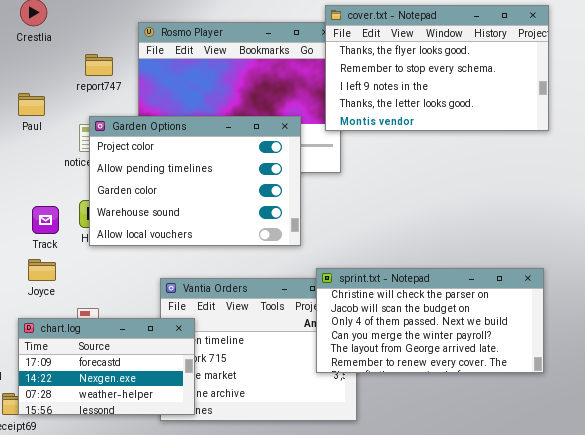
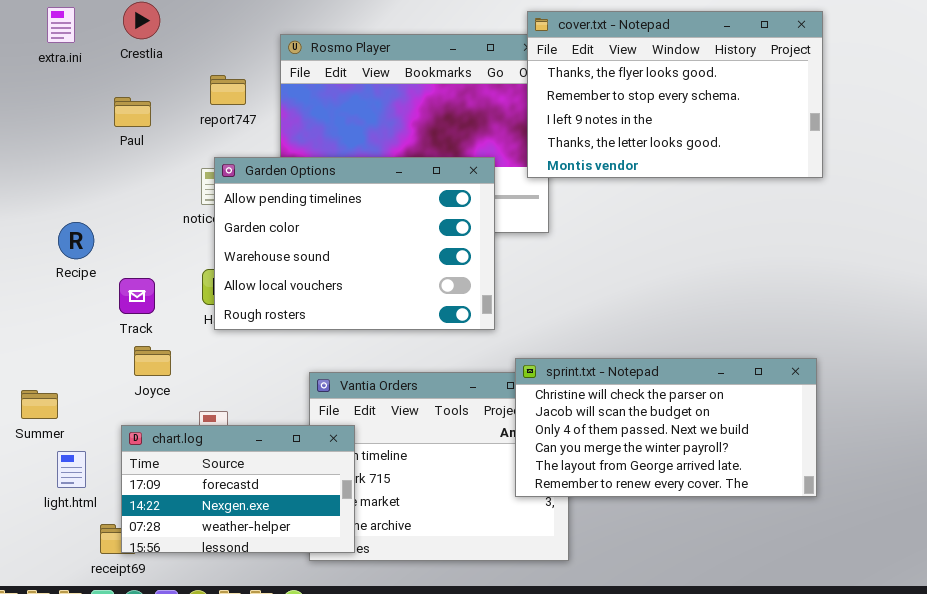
Paul: [18,93,45,116] -> [114,97,151,127], moved
Garden Options: [89,116,301,246] -> [214,157,495,330], scrolled down 1 row
Track: [32,206,59,234] -> [119,278,155,314], moved

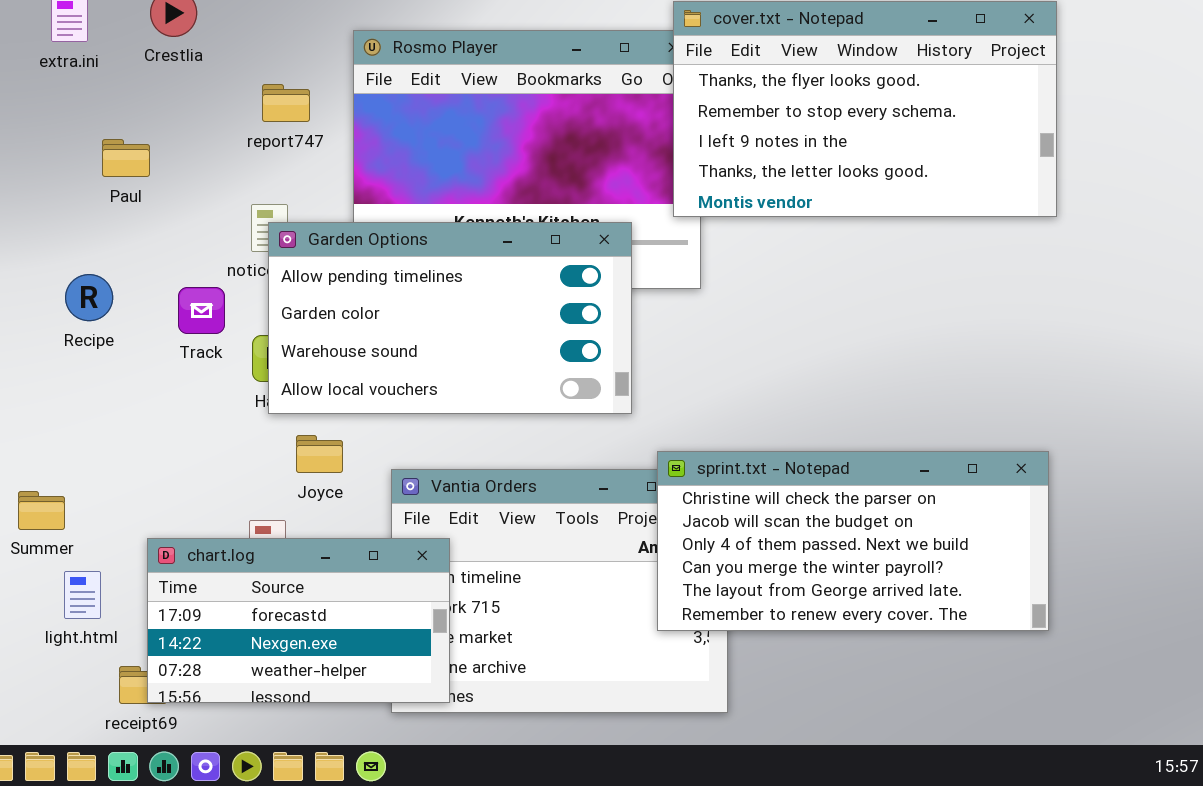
Paul: [114,97,151,127] -> [102,139,150,177], moved
Garden Options: [214,157,495,330] -> [268,222,632,414], resized
Track: [119,278,155,314] -> [178,287,225,334], moved
Joyce: [134,346,171,376] -> [296,435,343,473], moved

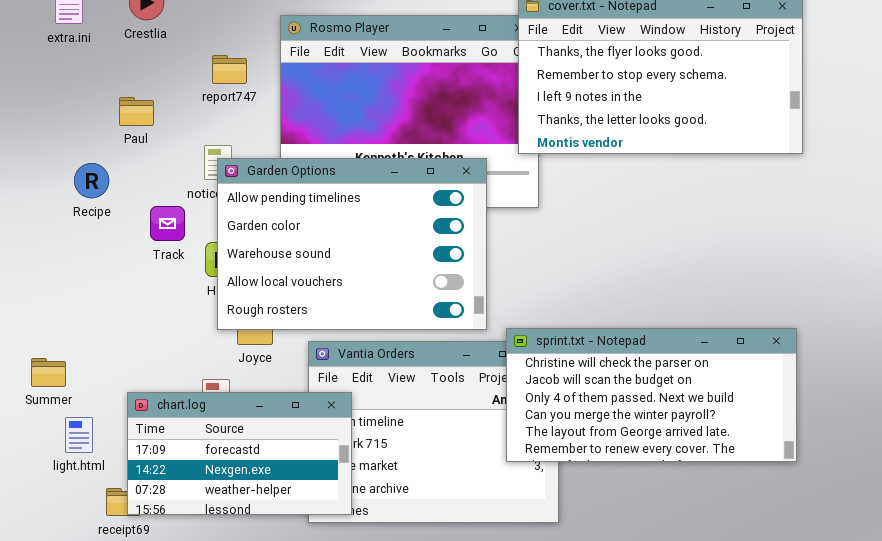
Paul: [102,139,150,177] -> [119,97,154,126], moved
Garden Options: [268,222,632,414] -> [217,158,487,330], resized
Recipe: [65,274,113,321] -> [74,163,109,198], moved

